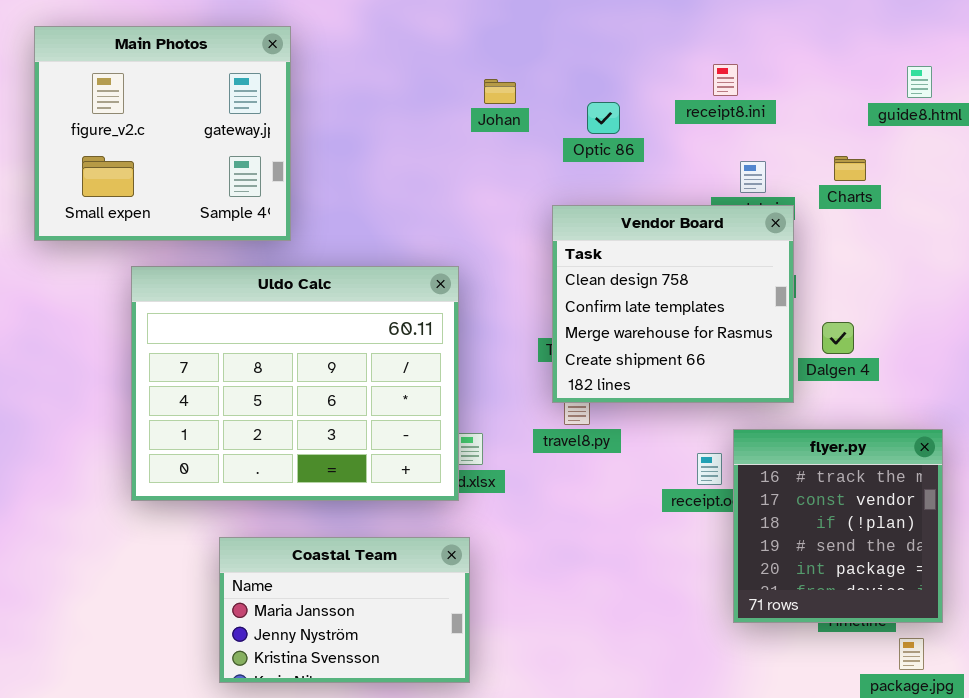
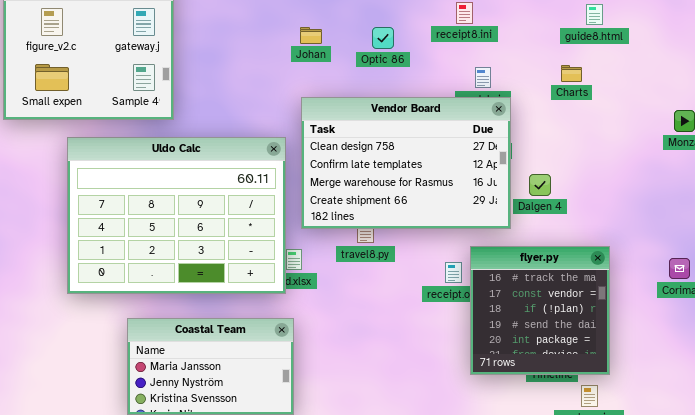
Johan: [484,79,516,104] -> [300,27,322,44], moved
Charts: [834,156,866,181] -> [561,65,582,82], moved
Vendor Board: [552,205,794,403] -> [301,97,511,229], resized

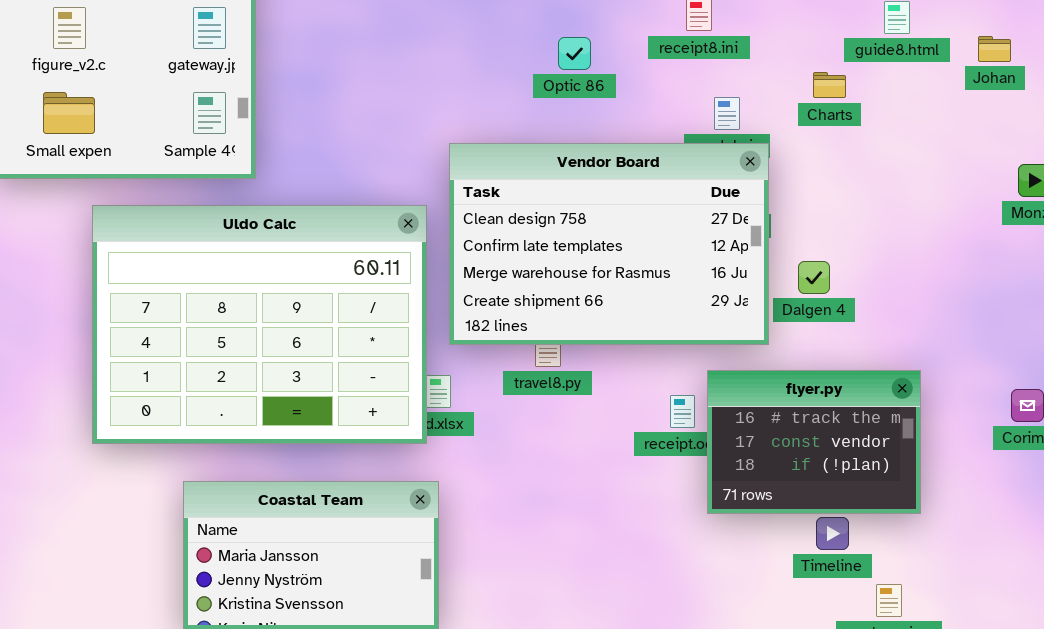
Johan: [300,27,322,44] -> [978,36,1011,62], moved
Charts: [561,65,582,82] -> [813,72,846,98], moved
flyer.py: [470,246,610,375] -> [707,370,921,514], resized

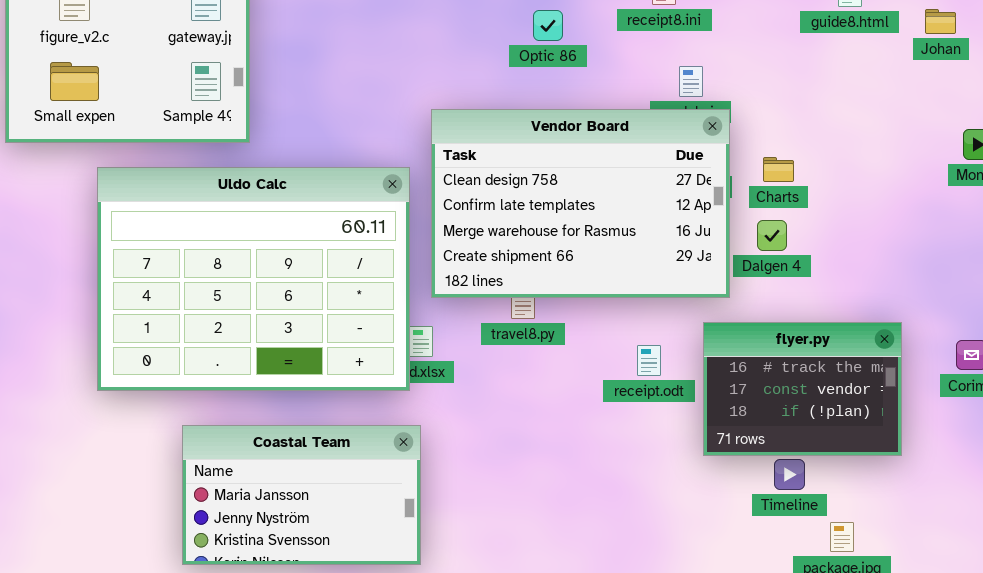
Charts: [813,72,846,98] -> [763,157,794,182], moved
flyer.py: [707,370,921,514] -> [703,322,902,456], moved

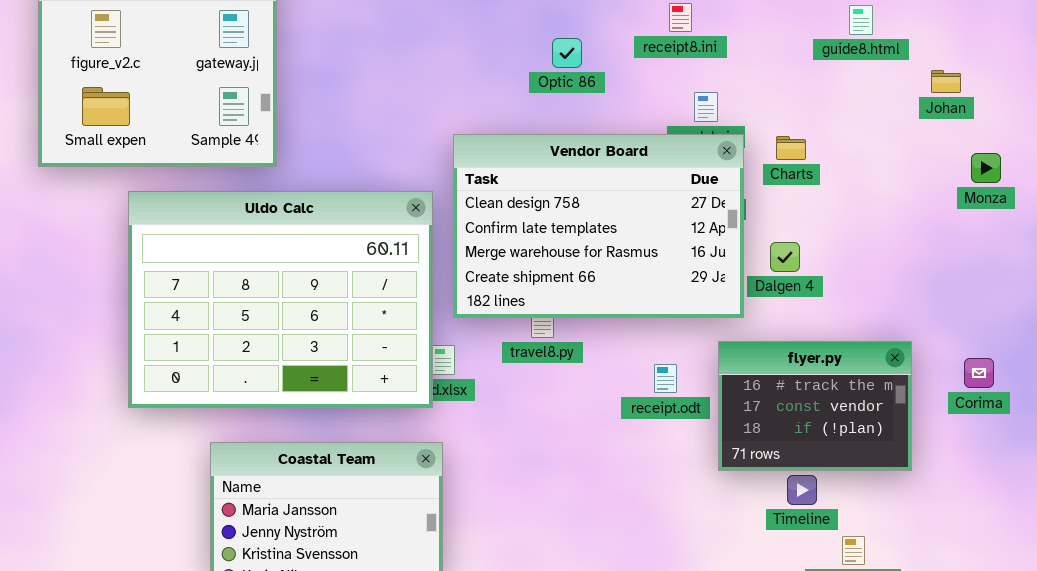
Johan: [925,9,956,34] -> [931,70,961,93], moved
Charts: [763,157,794,182] -> [776,136,806,160], moved

